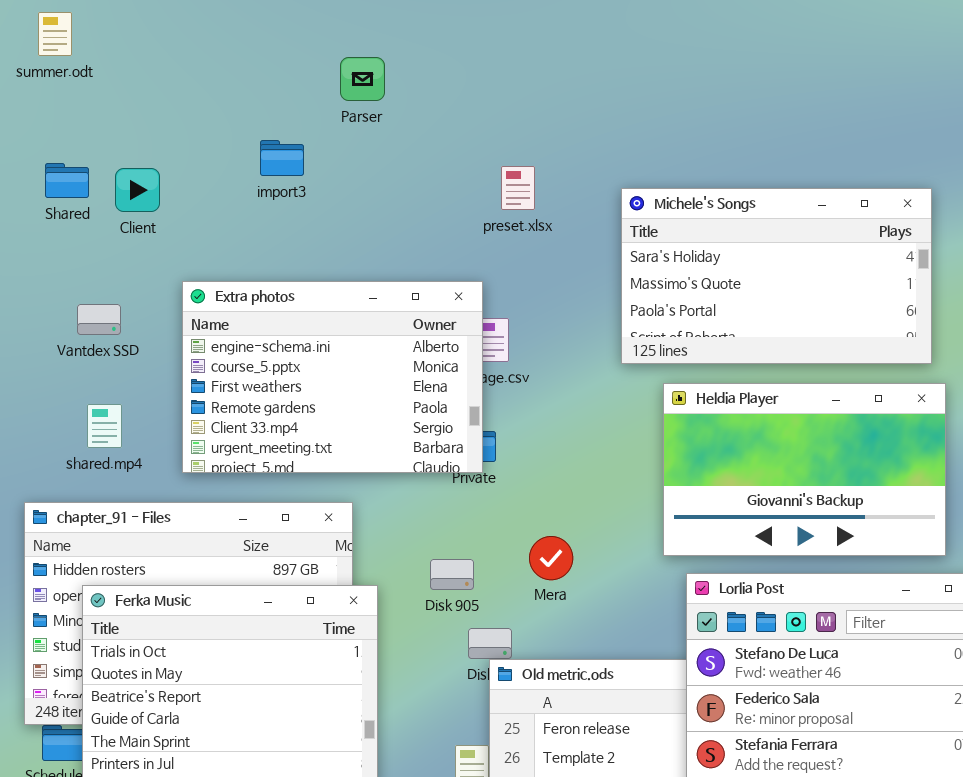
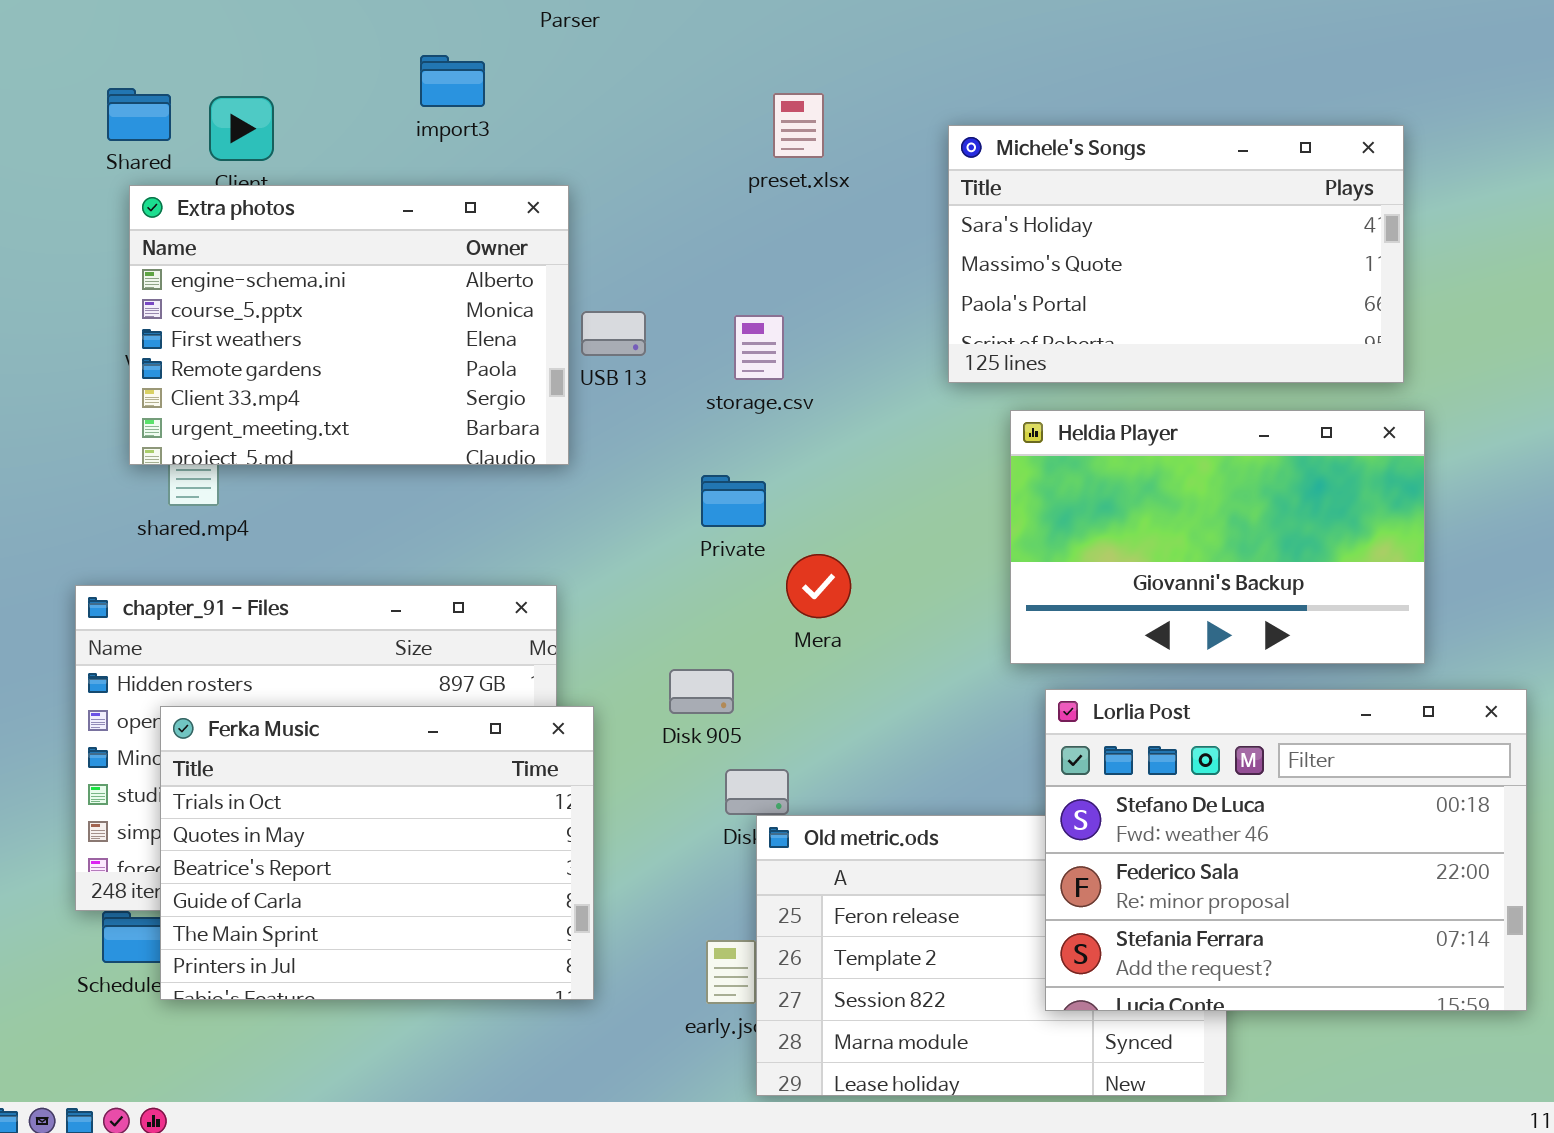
Extra photos: [182,281,483,473] -> [129,185,569,465], moved
Mera: [529,536,573,580] -> [786,554,851,618], moved

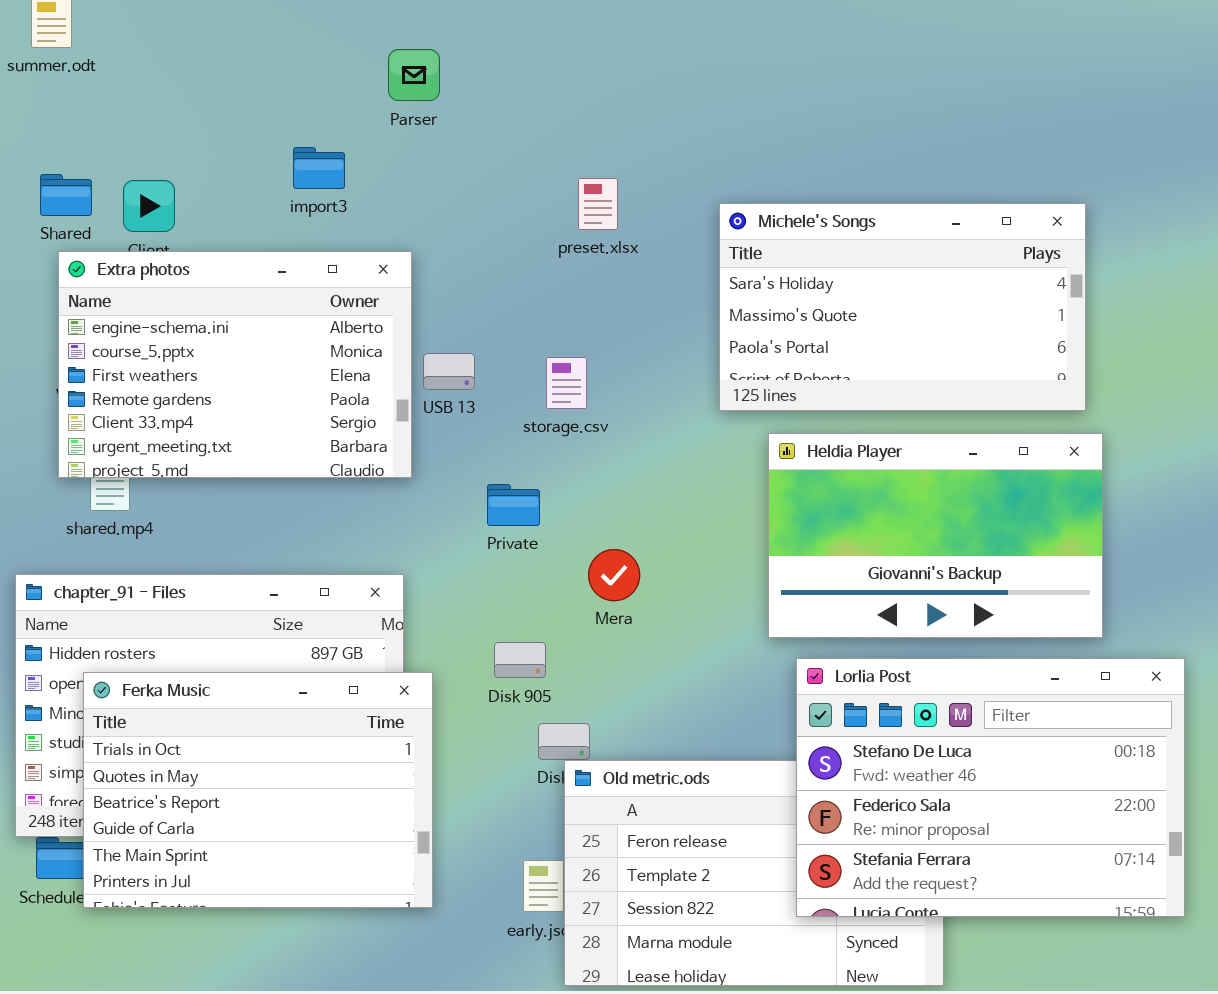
Private: [701,475,766,527] -> [487,484,540,526], moved

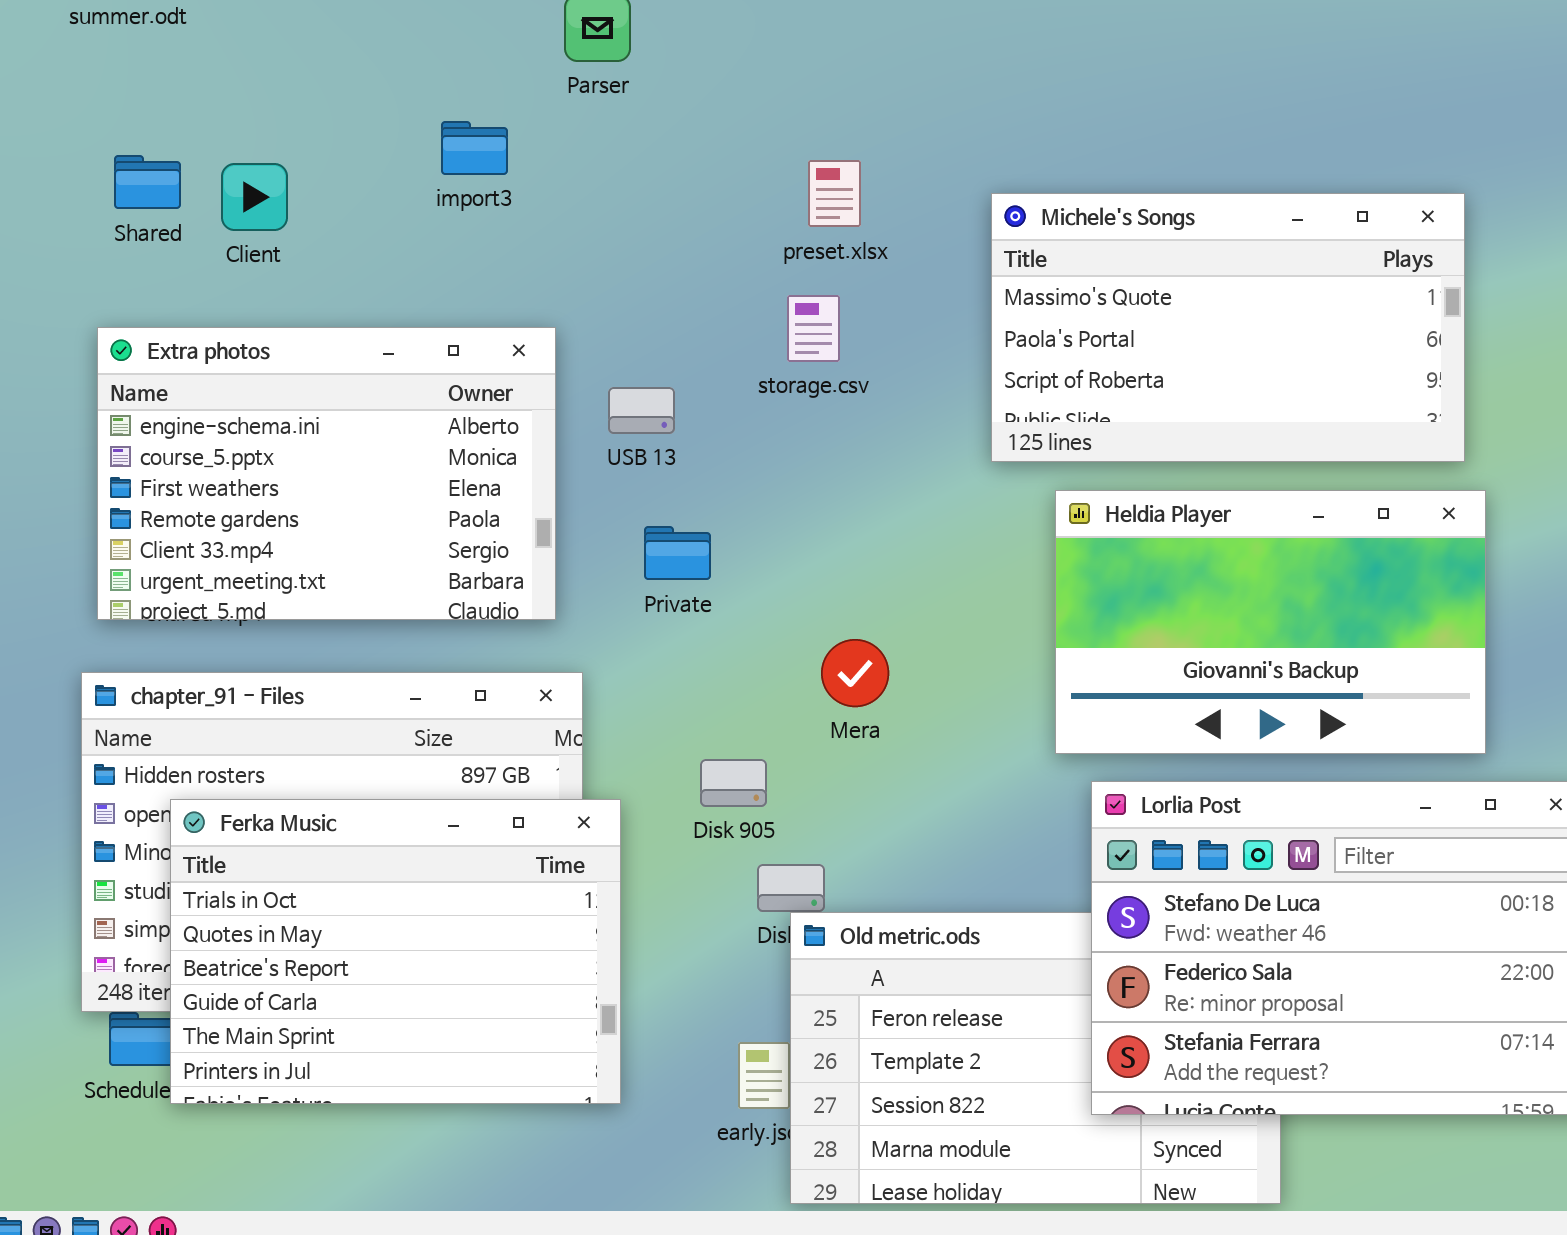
Michele's Songs: [719,203,1086,411] -> [991,193,1465,462], scrolled down 1 row
Extra photos: [58,251,412,478] -> [97,327,556,620], moved
storage.csv: [546,357,587,409] -> [787,295,840,362], moved
Private: [487,484,540,526] -> [644,526,711,580], moved

